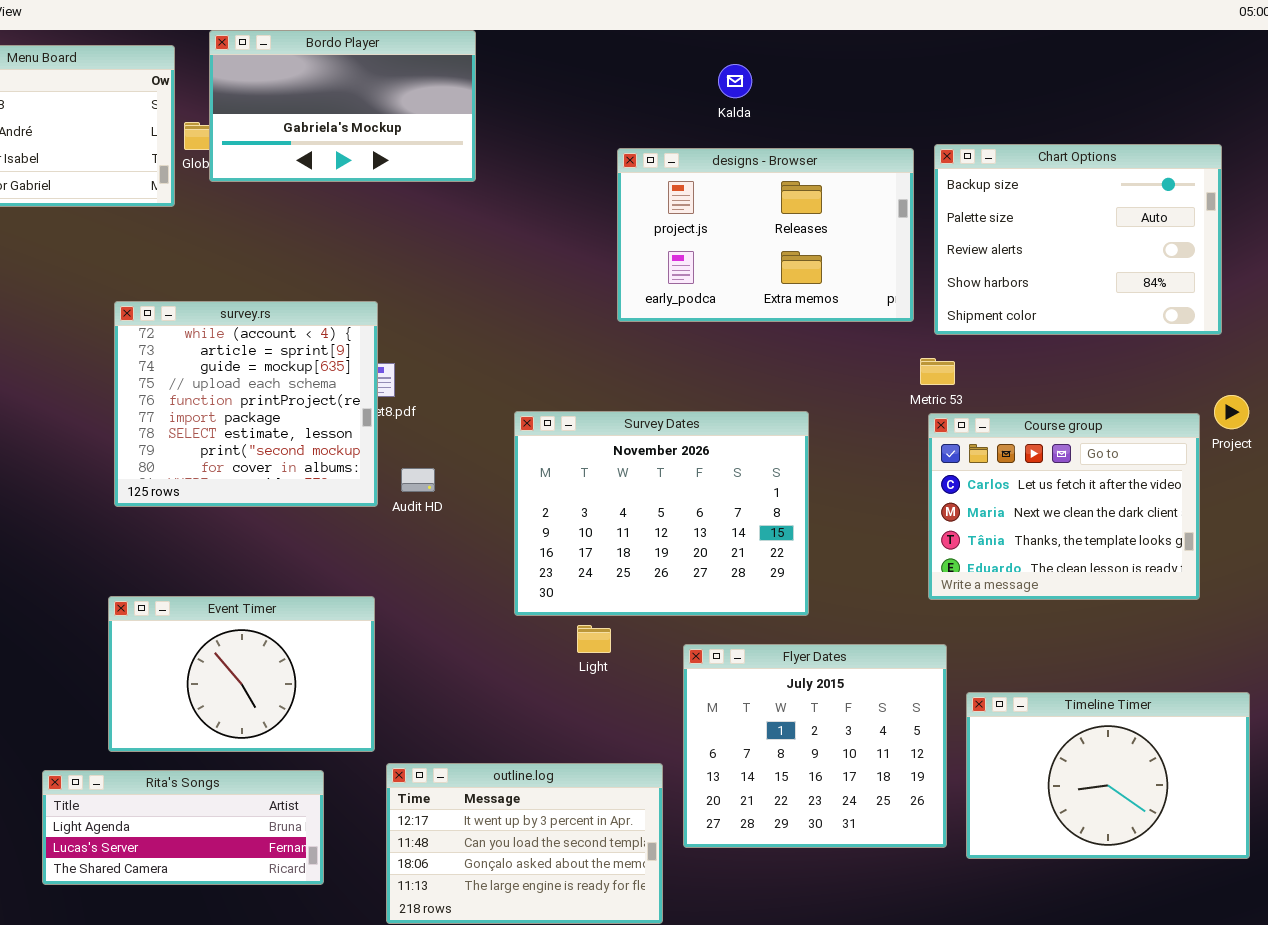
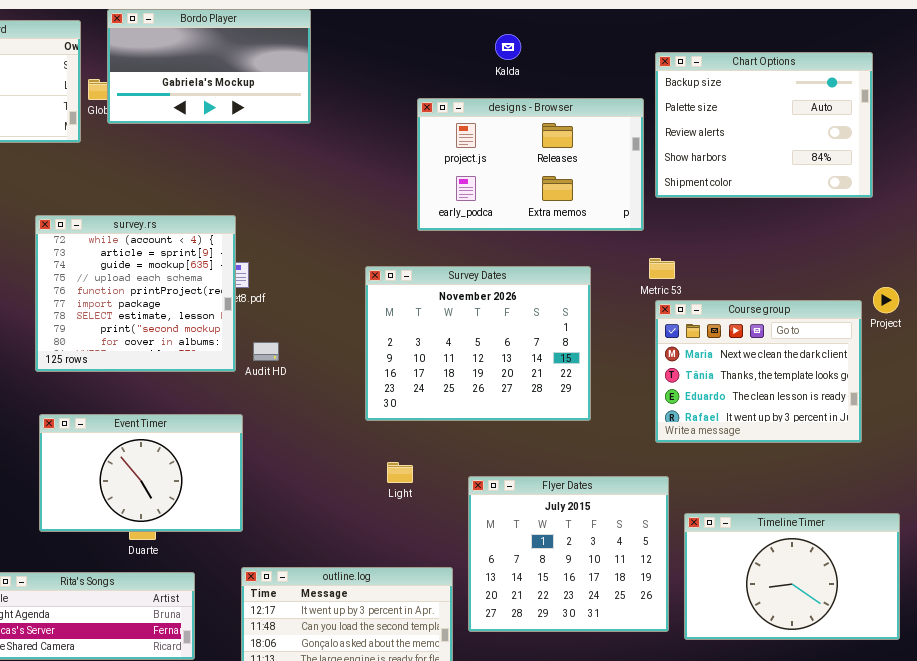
Chart Options: [934,144,1222,335] -> [655,52,873,198], moved
Survey Dates: [514,411,809,616] -> [365,266,591,421], moved
Course group: [928,413,1200,600] -> [655,300,862,443], scrolled down 1 row
Event Timer: [108,596,375,752] -> [39,414,243,532], moved

